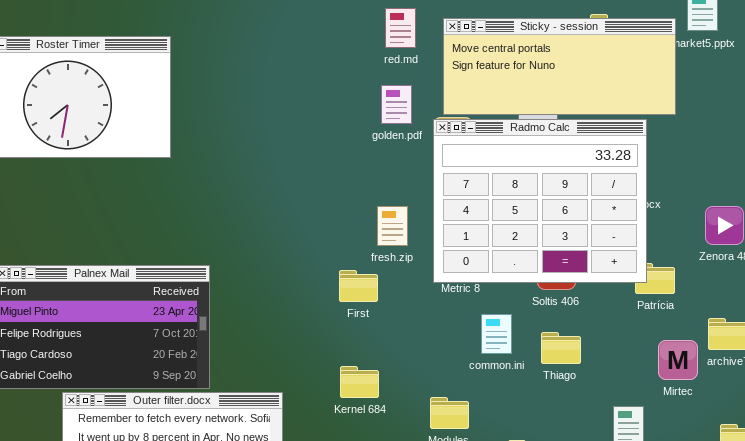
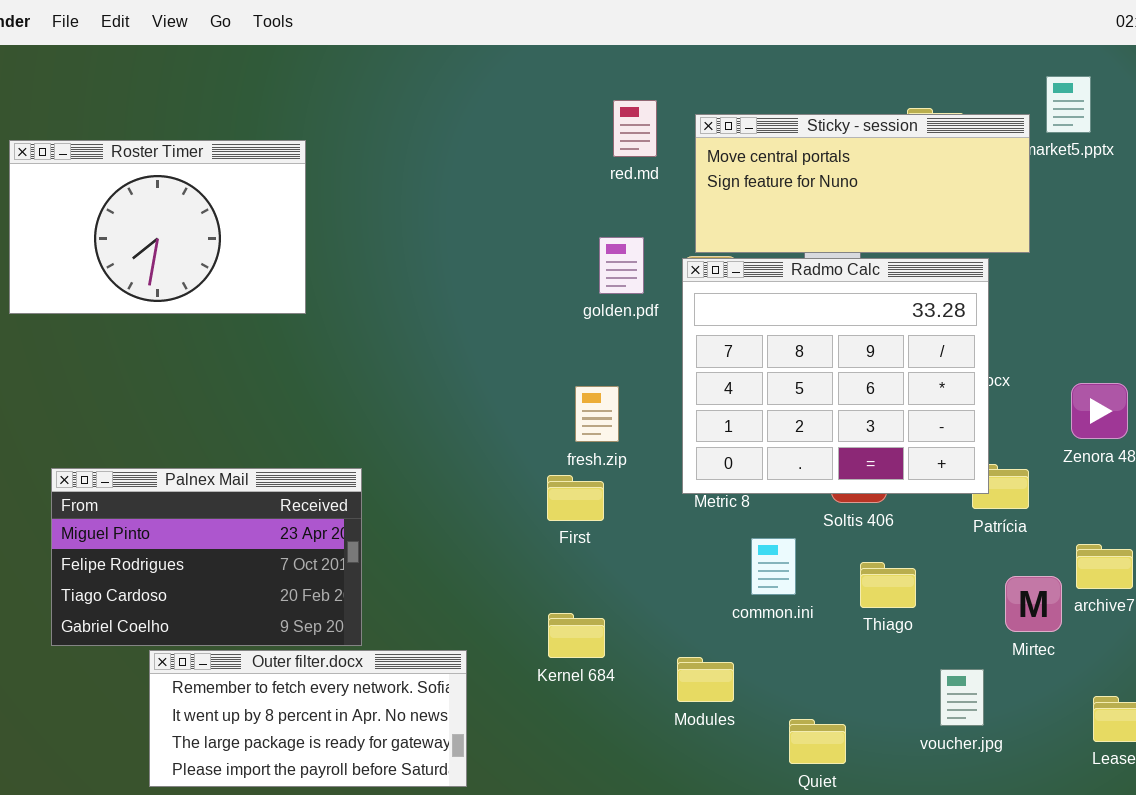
golden.pdf: [381,85,412,124] -> [599,237,644,294], moved
fresh.zip: [377,206,408,246] -> [575,386,619,442], moved
Thiago: [541,332,581,364] -> [860,562,916,608], moved

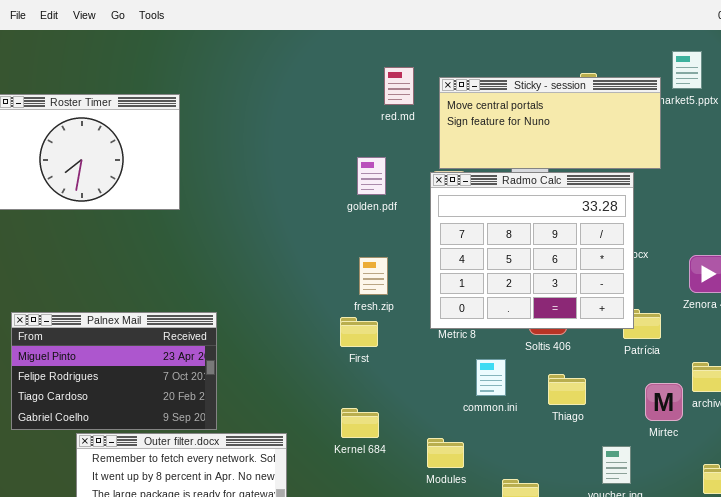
golden.pdf: [599,237,644,294] -> [357,157,386,195], moved

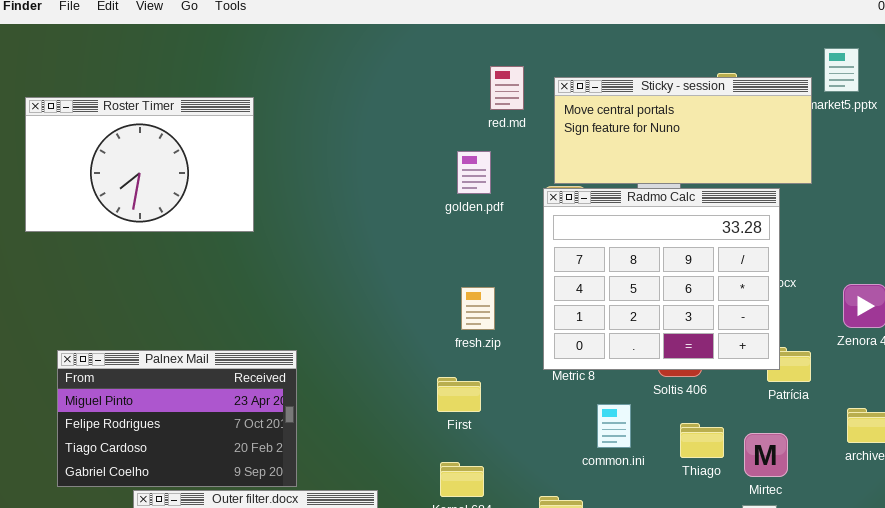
golden.pdf: [357,157,386,195] -> [457,151,491,194], moved
First: [340,317,378,347] -> [437,377,481,412], moved
Mirtec: [645,383,683,421] -> [744,433,788,477], moved

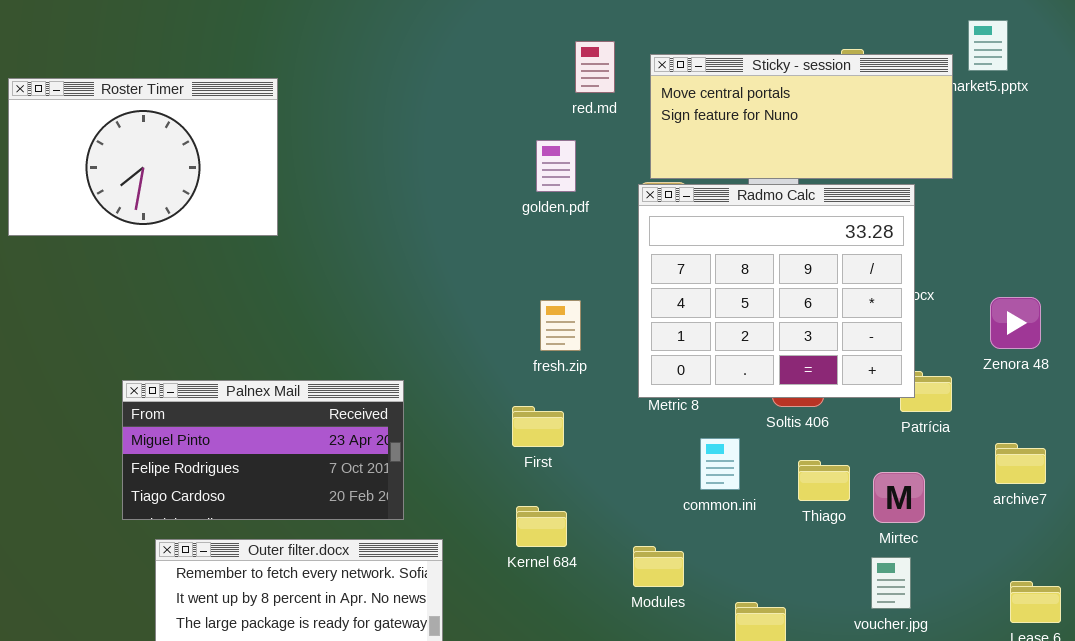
Roster Timer: [25,97,254,232] -> [8,78,278,236], moved
Palnex Mail: [57,350,297,487] -> [122,380,404,520], moved, resized

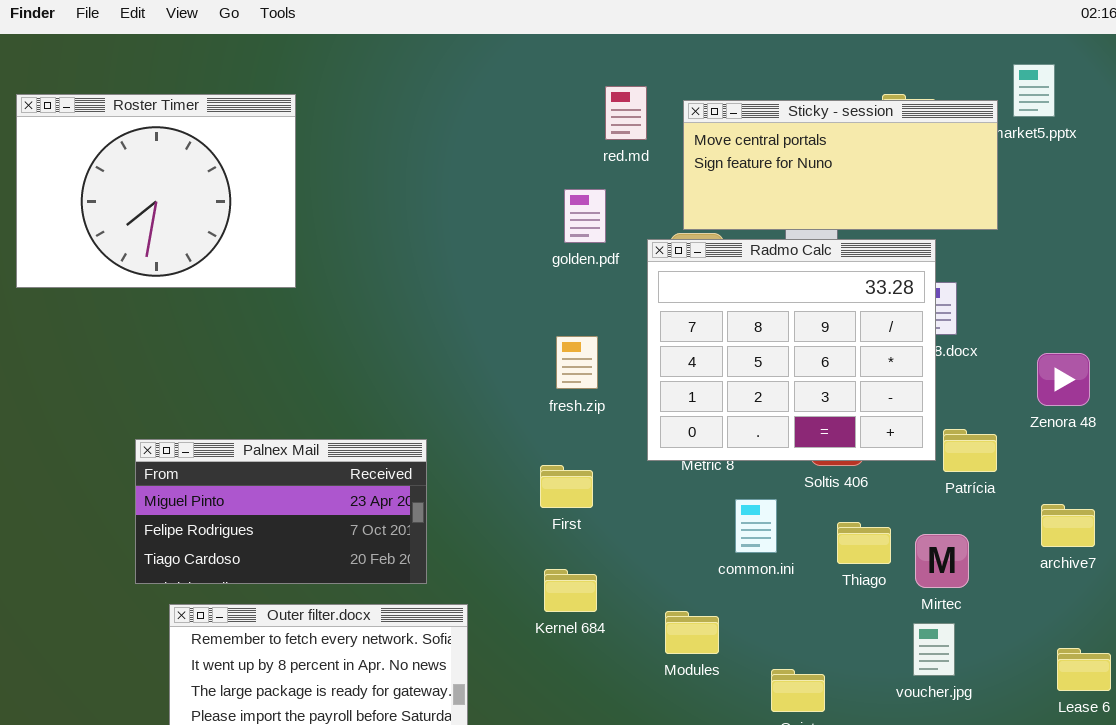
Roster Timer: [8,78,278,236] -> [16,94,296,288], resized
Radmo Calc: [638,184,915,398] -> [647,239,936,461], moved
fresh.zip: [540,300,581,351] -> [556,336,598,389], moved

